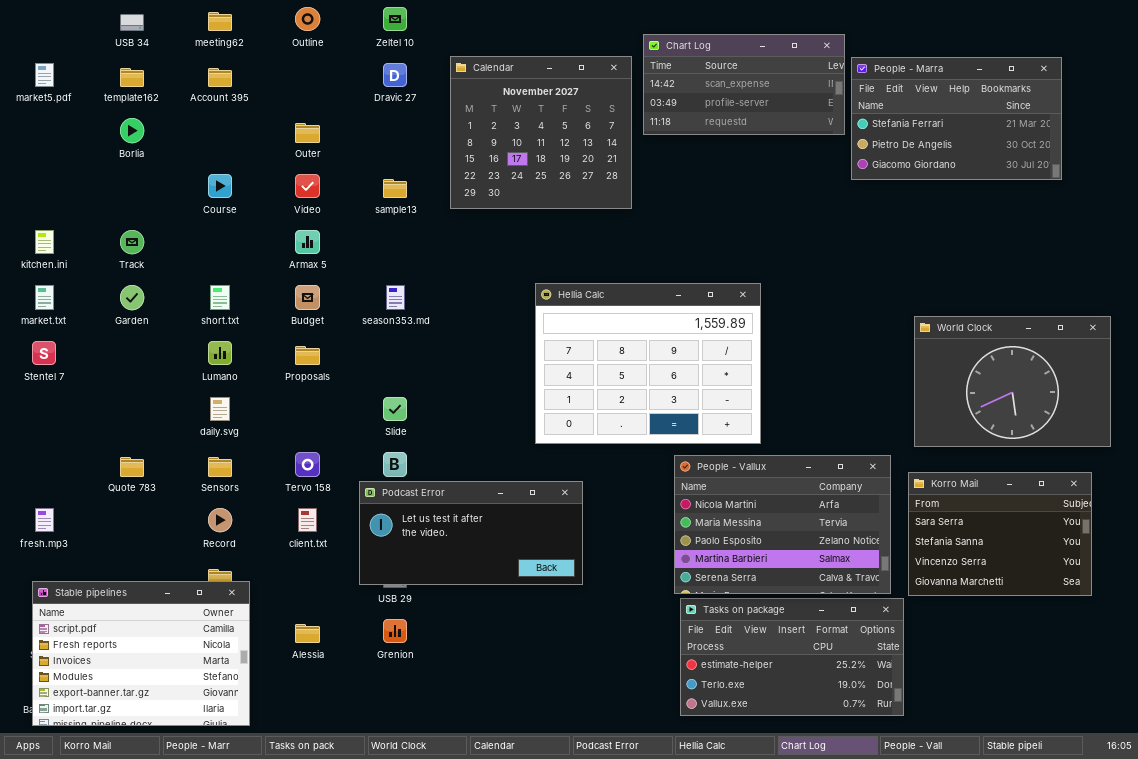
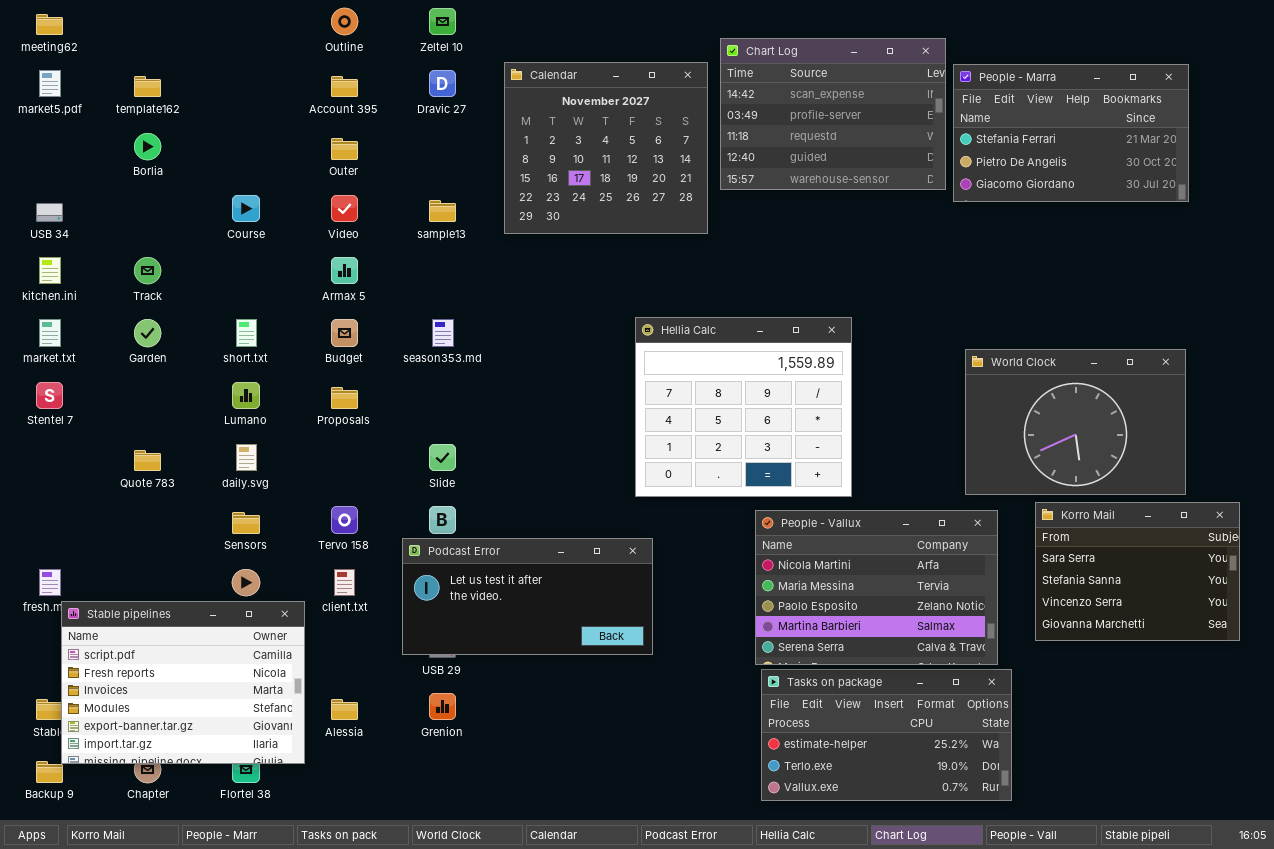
meeting62: [208,12,232,31] -> [36,14,63,35], moved
USB 34: [120,14,144,31] -> [36,203,63,222], moved
Chart Log: [643,34,845,135] -> [720,38,946,190], resized
Account 395: [208,68,232,87] -> [331,76,358,97], moved
Hellia Calc: [535,283,761,444] -> [635,317,852,497], resized
World Clock: [914,316,1111,447] -> [965,349,1186,495], moved
Quote 783: [120,457,144,477] -> [134,450,161,471], moved
Korro Mail: [908,472,1092,596] -> [1035,502,1240,641], moved
Stable pipelines: [32,581,250,726] -> [61,601,305,764], moved

